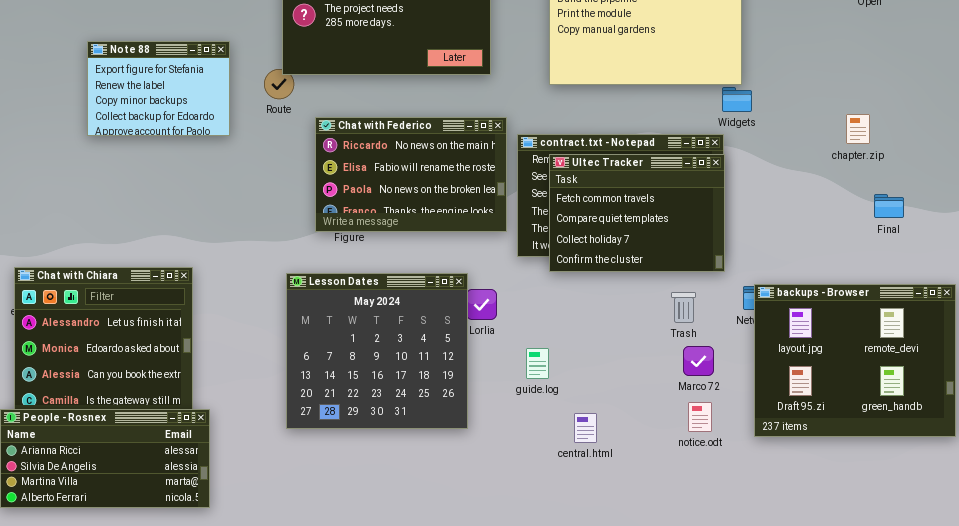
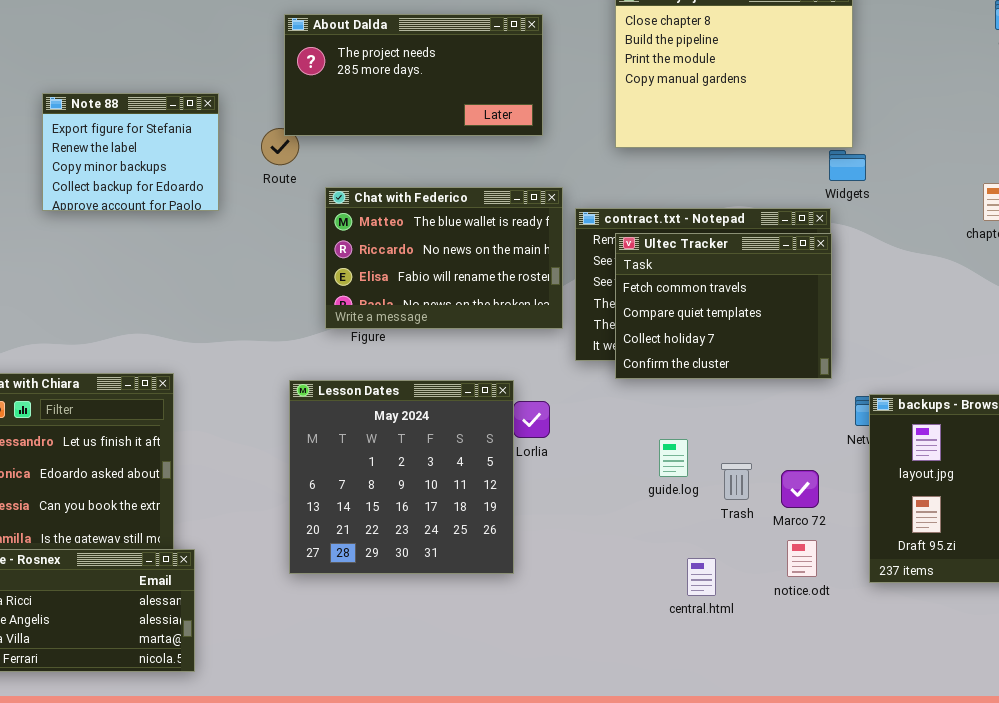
Chat with Federico: [315,117,507,232] -> [325,187,563,329], scrolled up 1 row
Trash: [671,292,696,323] -> [721,463,752,500], moved
guide.log: [526,348,549,379] -> [659,439,688,477], moved
central.html: [574,413,597,443] -> [687,558,716,596], moved

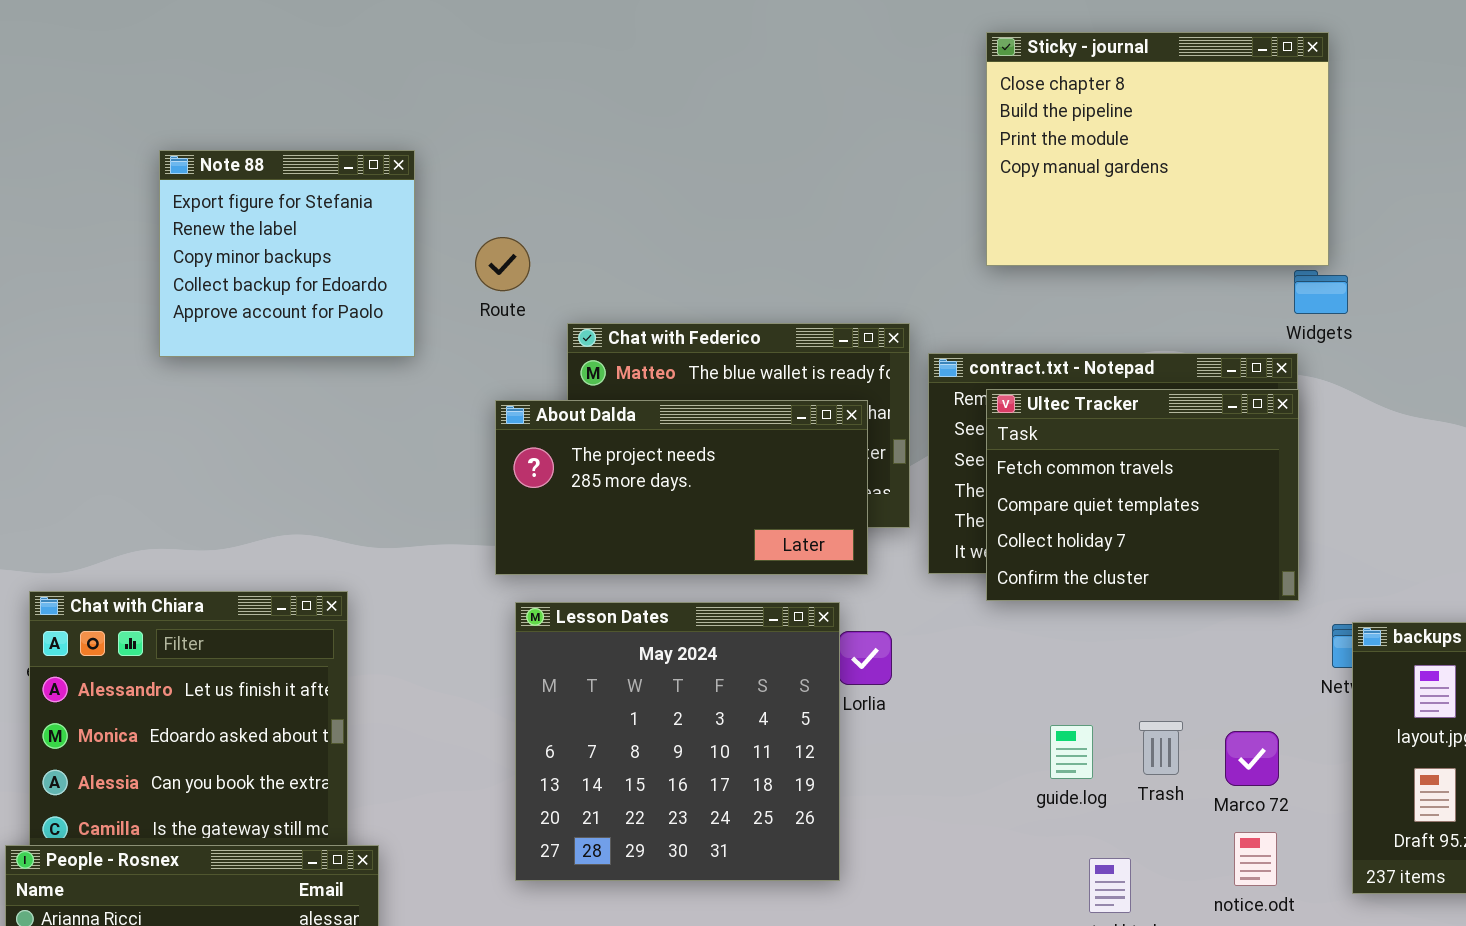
About Dalda: [284,14,543,136] -> [495,400,868,575], moved
Note 88: [42,93,219,211] -> [159,150,415,357], resized
guide.log: [659,439,688,477] -> [1050,725,1093,779], moved

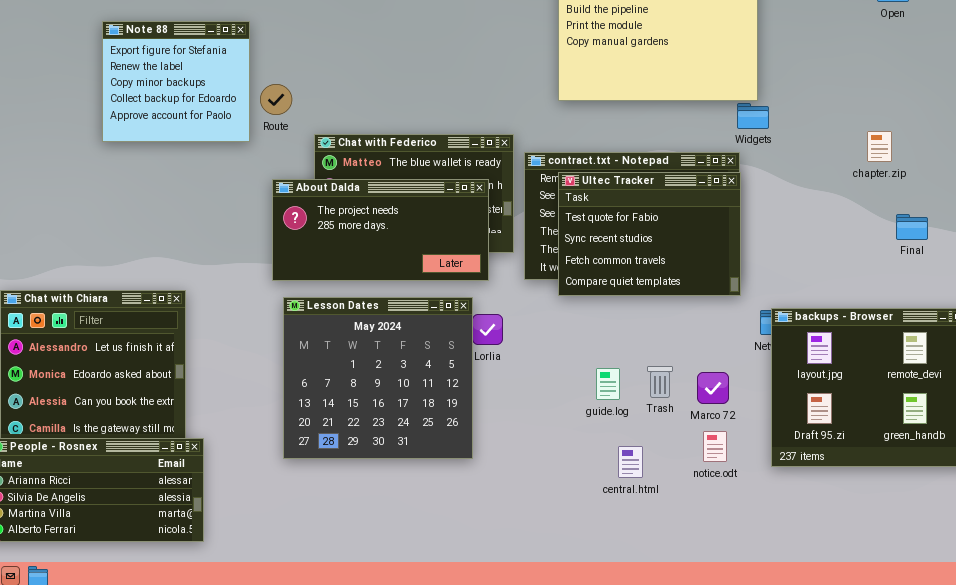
Note 88: [159,150,415,357] -> [102,21,250,142], moved
Ultec Tracker: [986,389,1299,601] -> [558,172,741,296], scrolled up 2 rows

